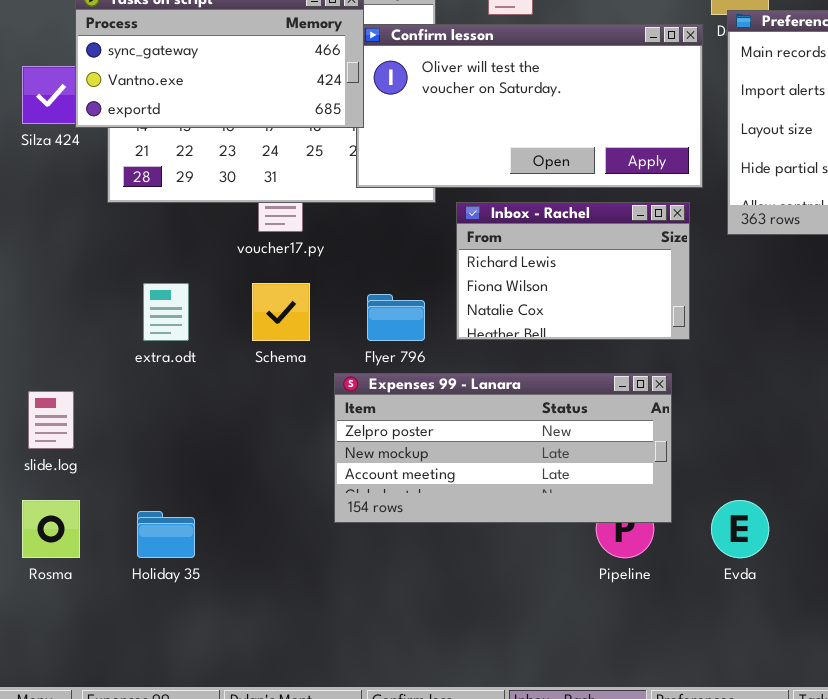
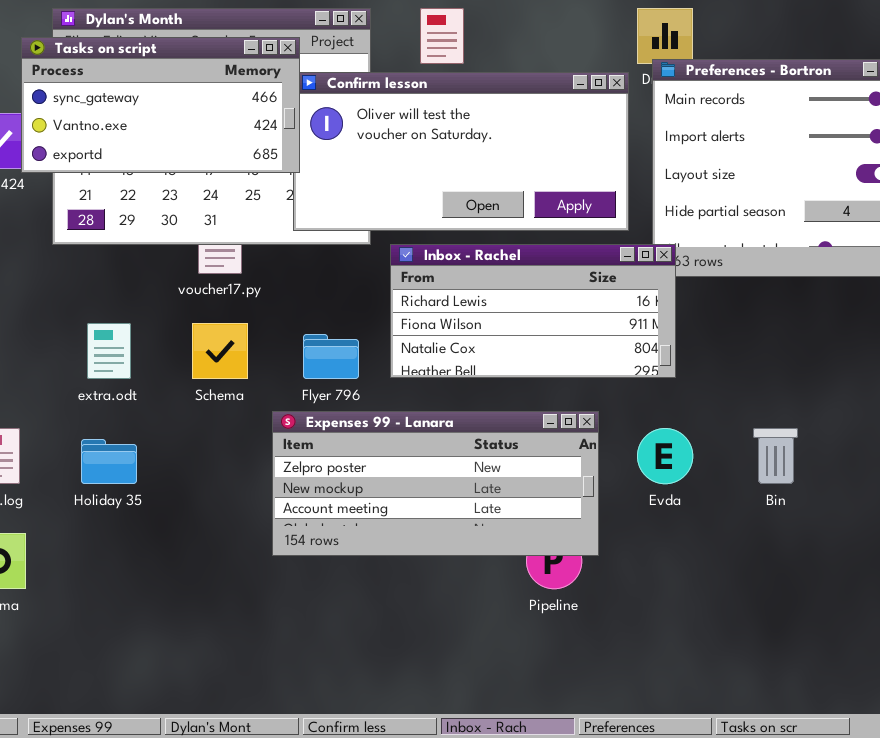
Inbox - Rachel: [456,202,690,340] -> [390,244,676,378], resized
Evda: [711,500,769,558] -> [637,428,693,484], moved
Holiday 35: [137,511,195,558] -> [81,439,137,484], moved

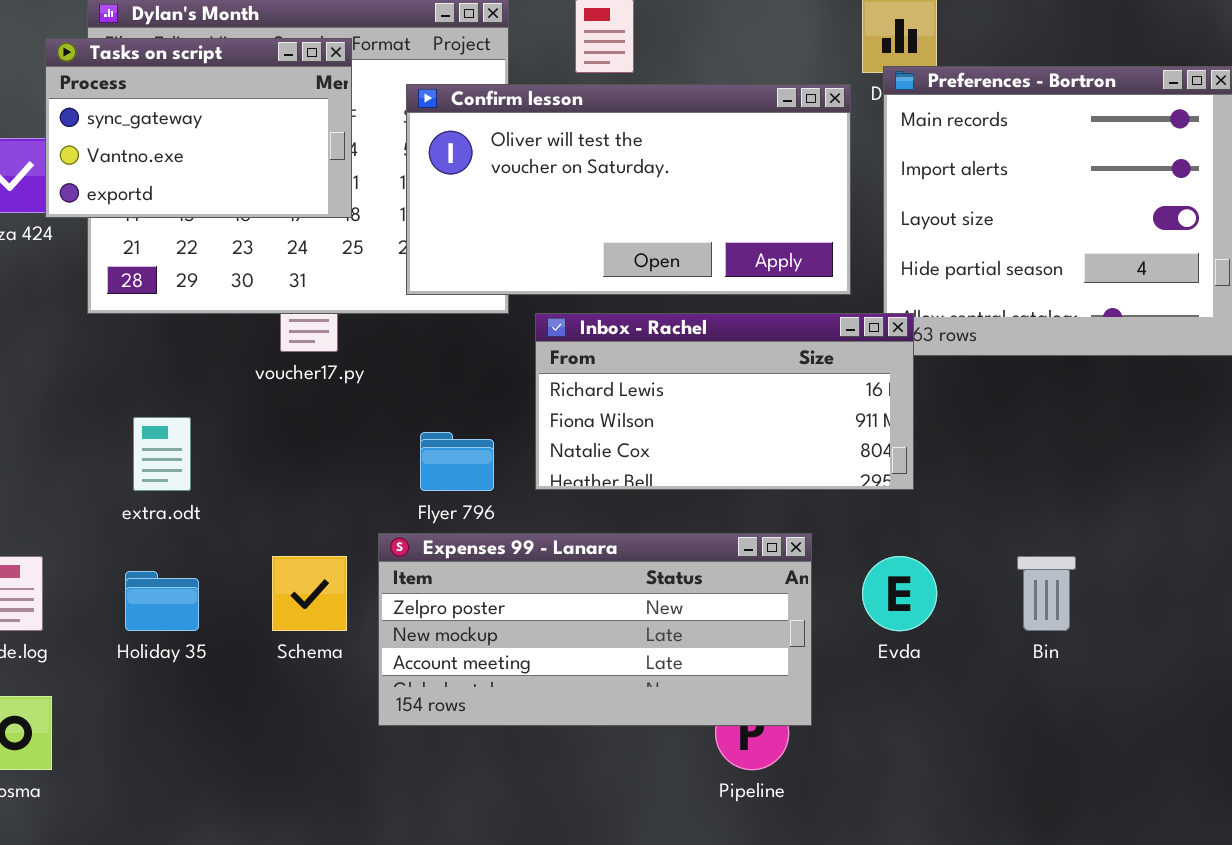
Tasks on script: [21,37,300,173] -> [45,38,352,218], resized
Schema: [192,323,248,379] -> [272,556,347,631], moved

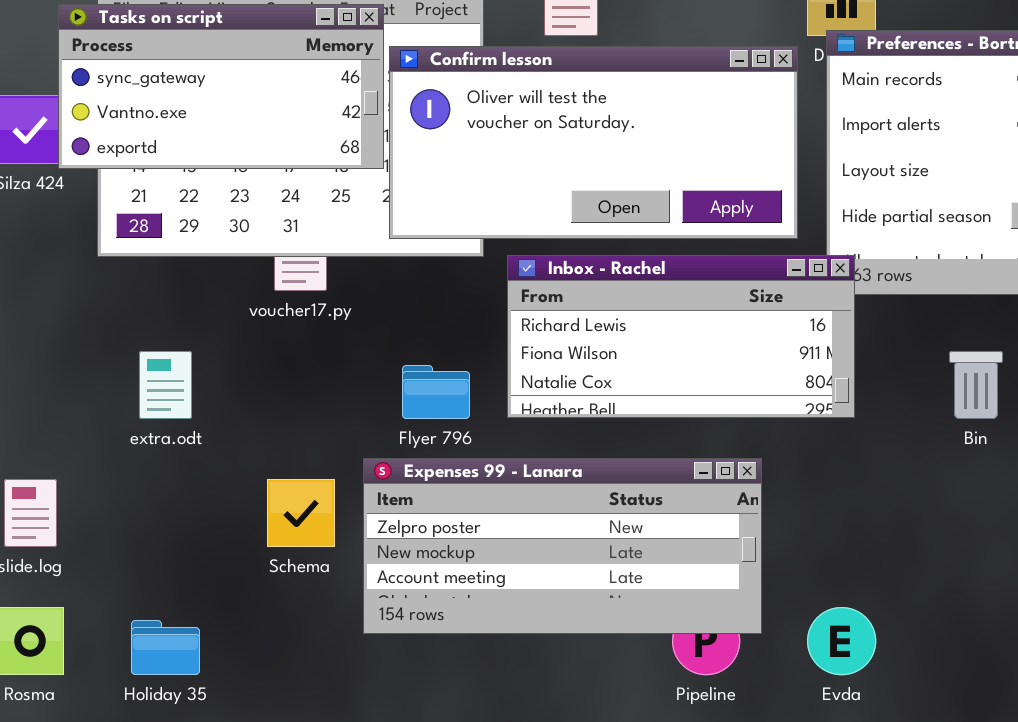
Tasks on script: [45,38,352,218] -> [58,4,384,169], resized
Evda: [862,556,937,631] -> [807,607,876,675], moved
Bin: [1017,556,1076,631] -> [949,351,1003,419], moved
Holiday 35: [125,571,199,631] -> [131,620,200,675], moved

